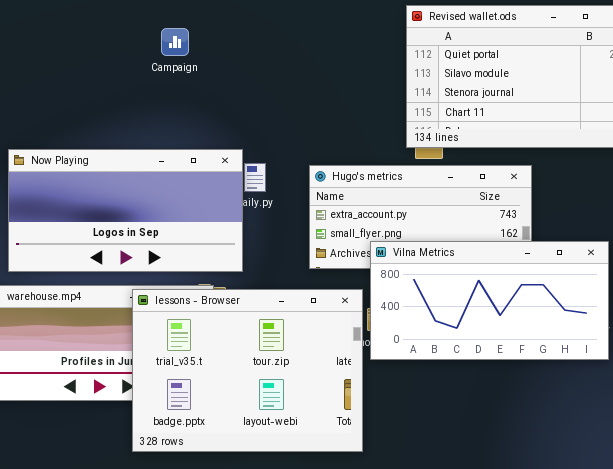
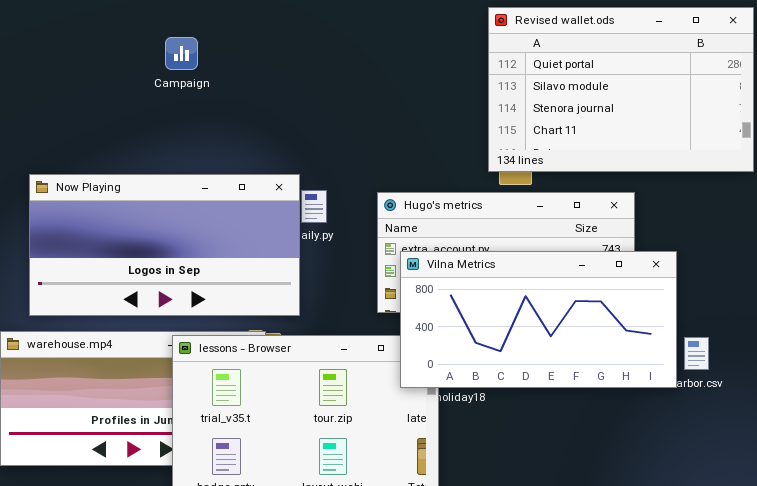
Campaign: [161,28,189,56] -> [165,37,198,70], moved
Vilna Metrics: [370,241,609,360] -> [400,251,677,388], moved

